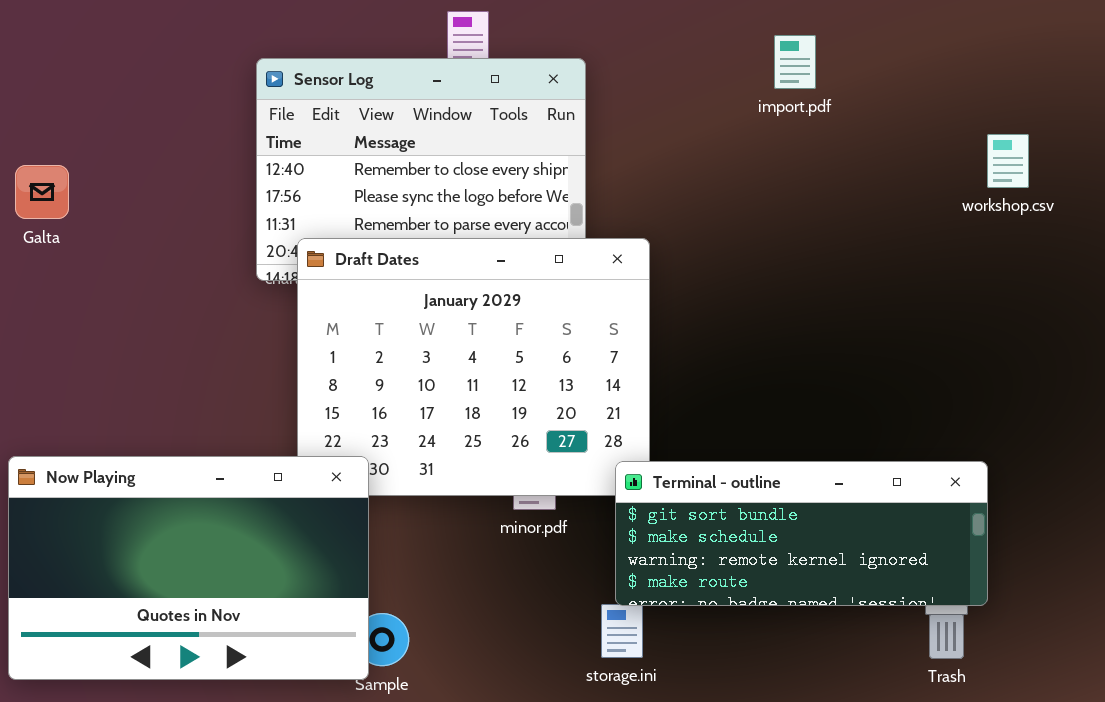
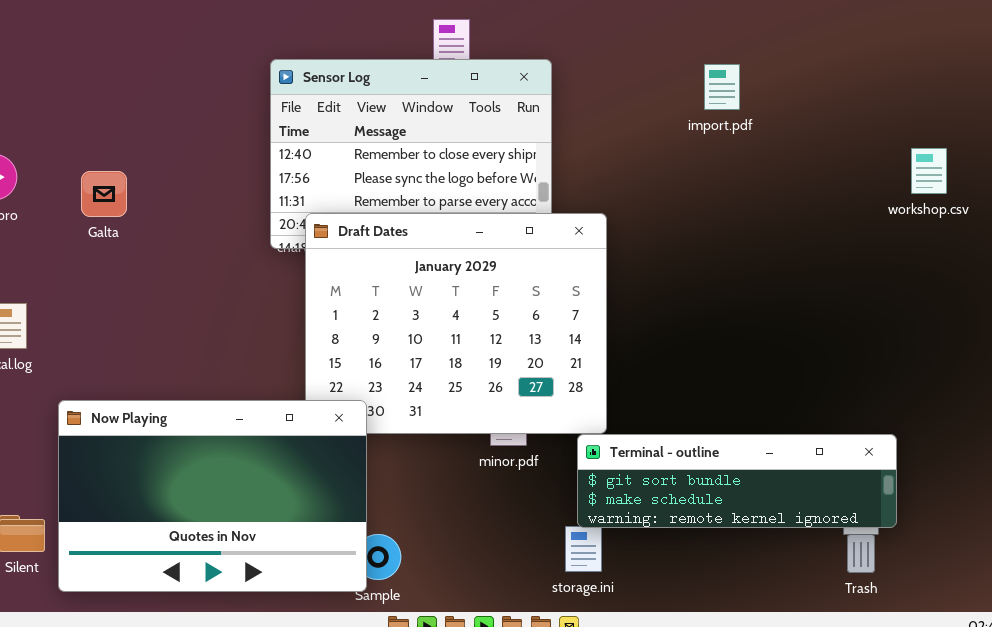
import.pdf: [774,35,816,89] -> [704,64,740,110], moved
workshop.csv: [987,134,1029,188] -> [911,148,947,194], moved
Galta: [15,165,69,219] -> [81,171,127,217], moved
Terminal - outline: [615,461,988,606] -> [577,434,897,528], resized

